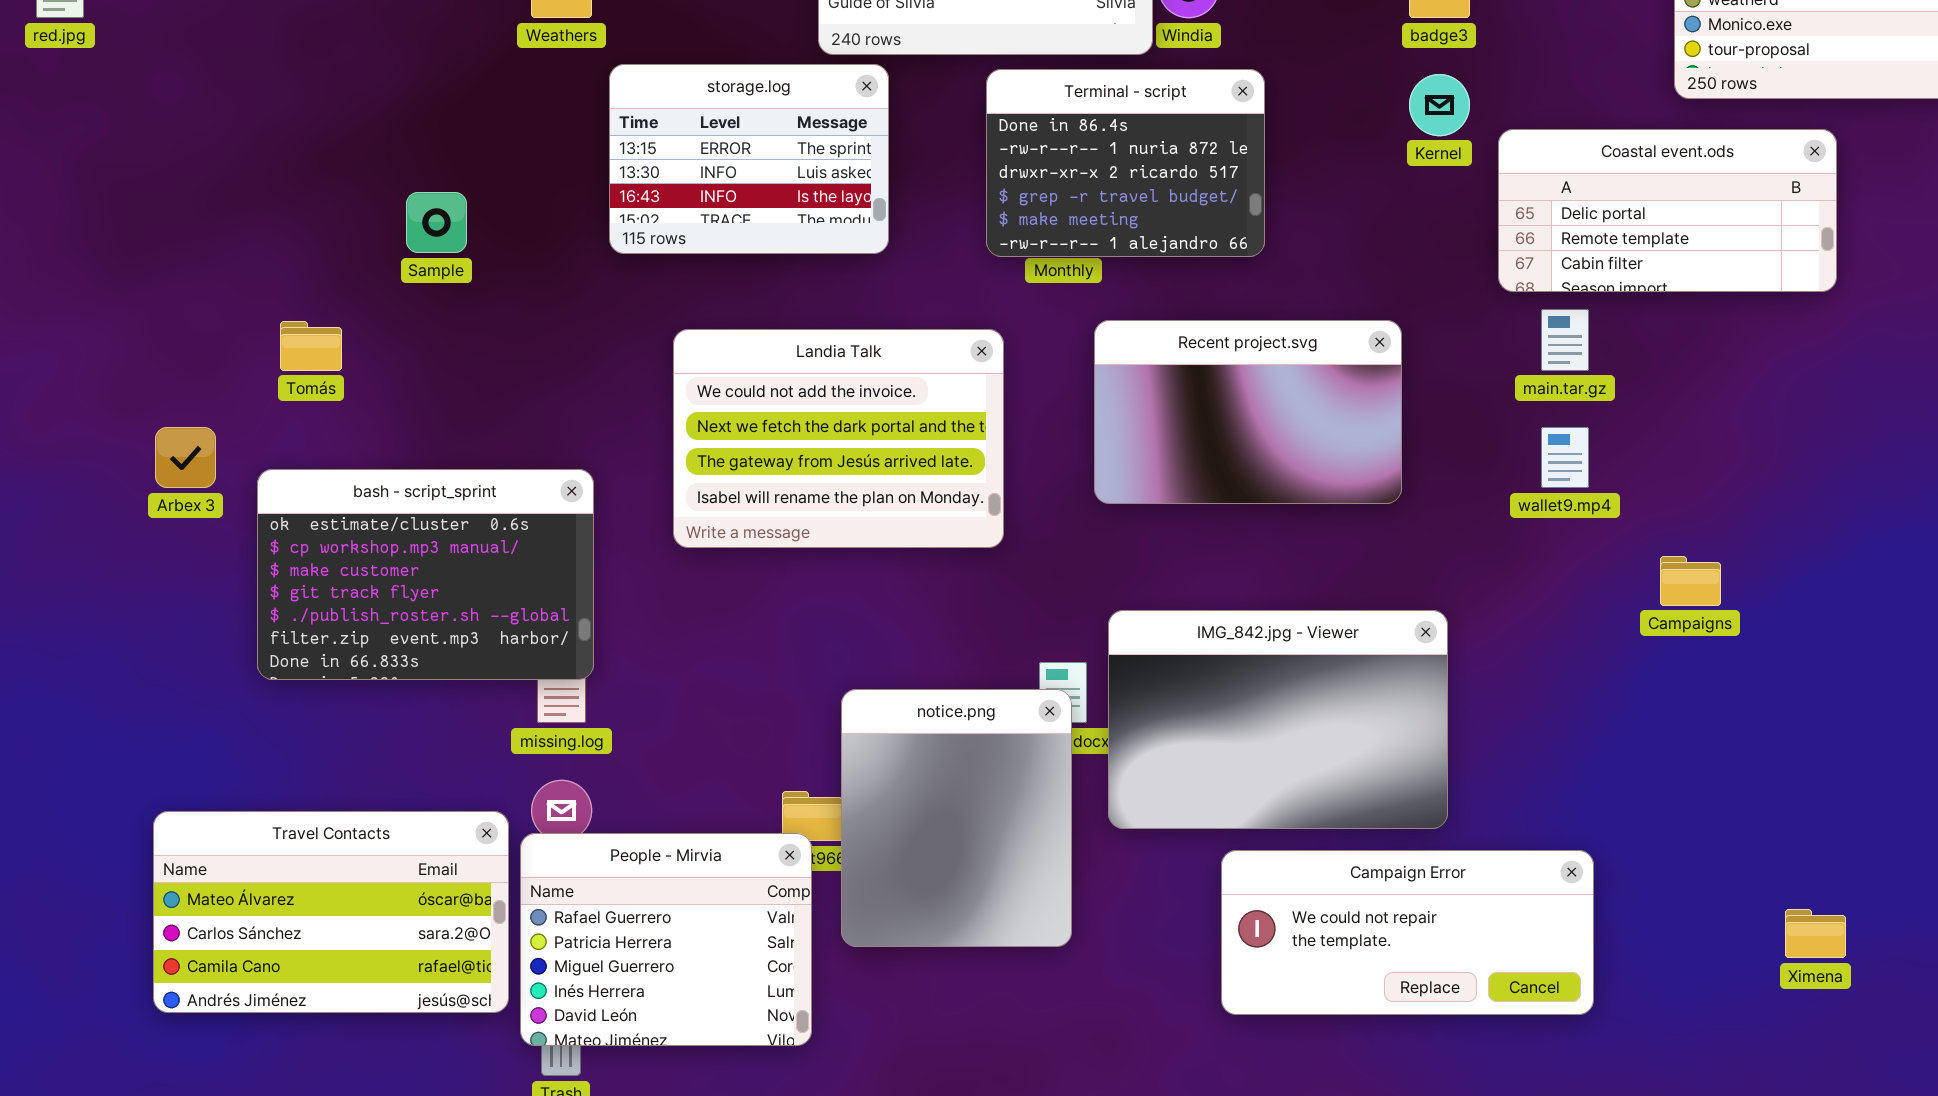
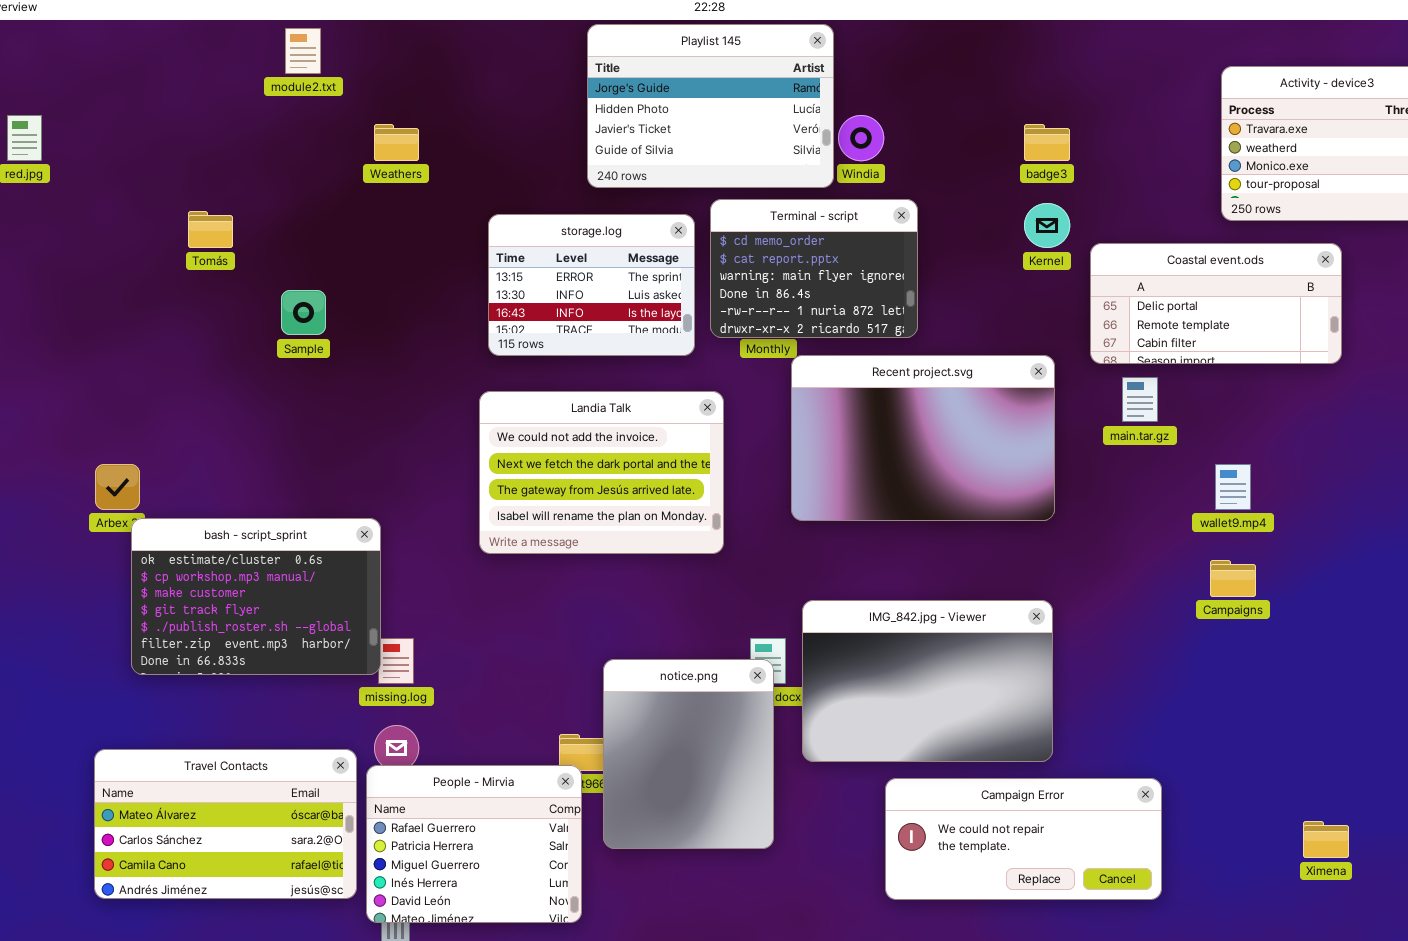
storage.log: [609,64,889,254] -> [488,214,695,356], moved
Terminal - script: [986,69,1265,257] -> [710,199,918,338], scrolled up 3 rows
Recent project.svg: [1094,320,1402,504] -> [791,355,1055,521], resized
Tomás: [280,321,342,371] -> [188,211,233,248], moved
wallet9.mp4: [1541,427,1589,488] -> [1215,464,1251,510], moved
bash - script_sprint: [257,469,594,680] -> [131,518,381,675], moved

